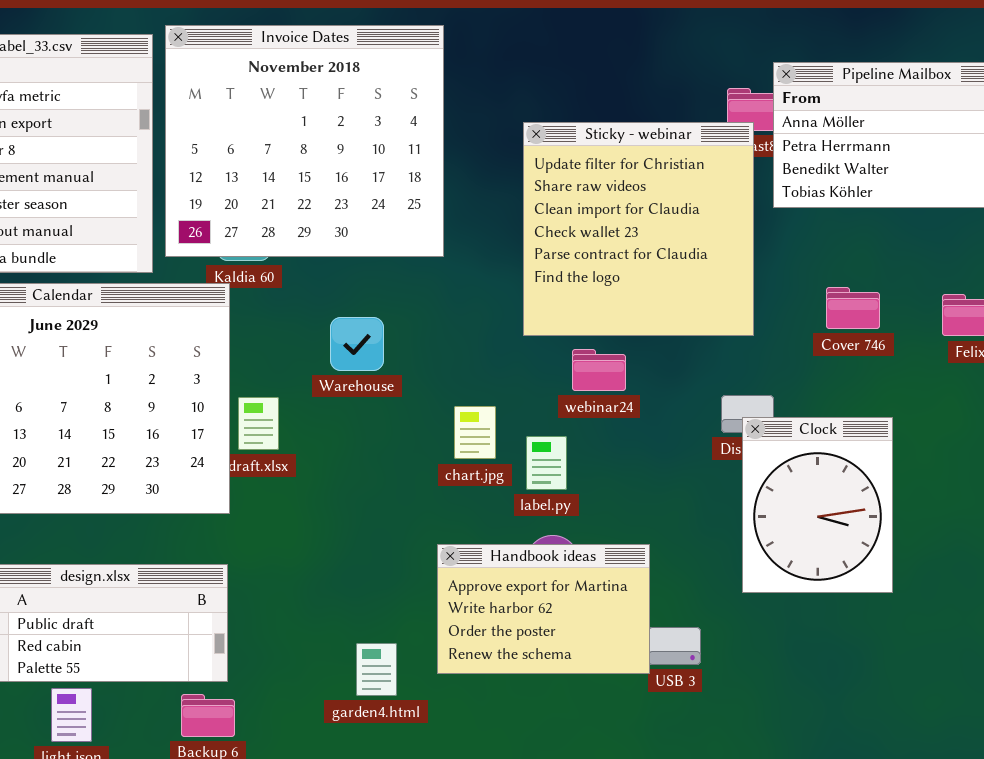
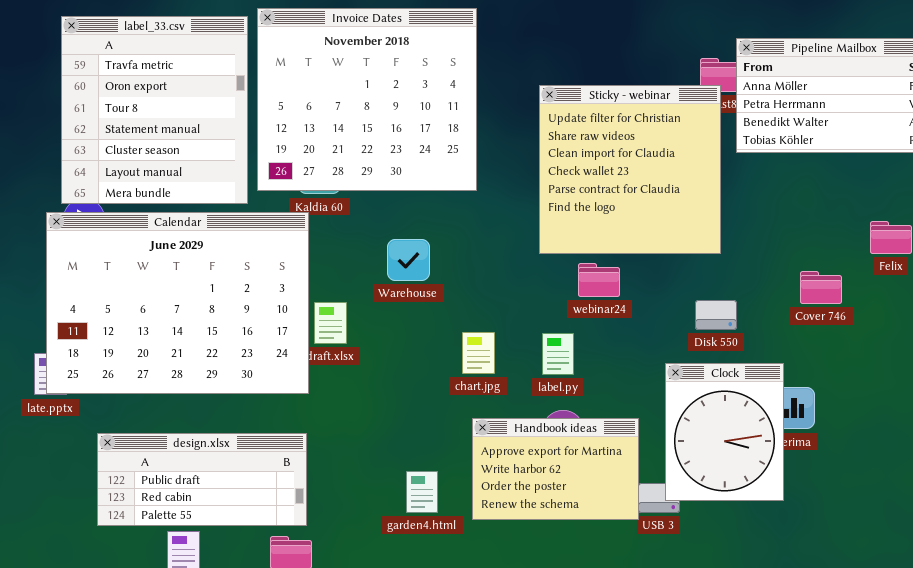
Cover 746: [826,287,880,329] -> [800,271,842,304], moved
chart.jpg: [454,406,496,459] -> [462,332,495,374], moved
Clock: [742,417,893,593] -> [665,363,784,501], moved
garden4.html: [356,643,397,696] -> [406,471,438,513], moved

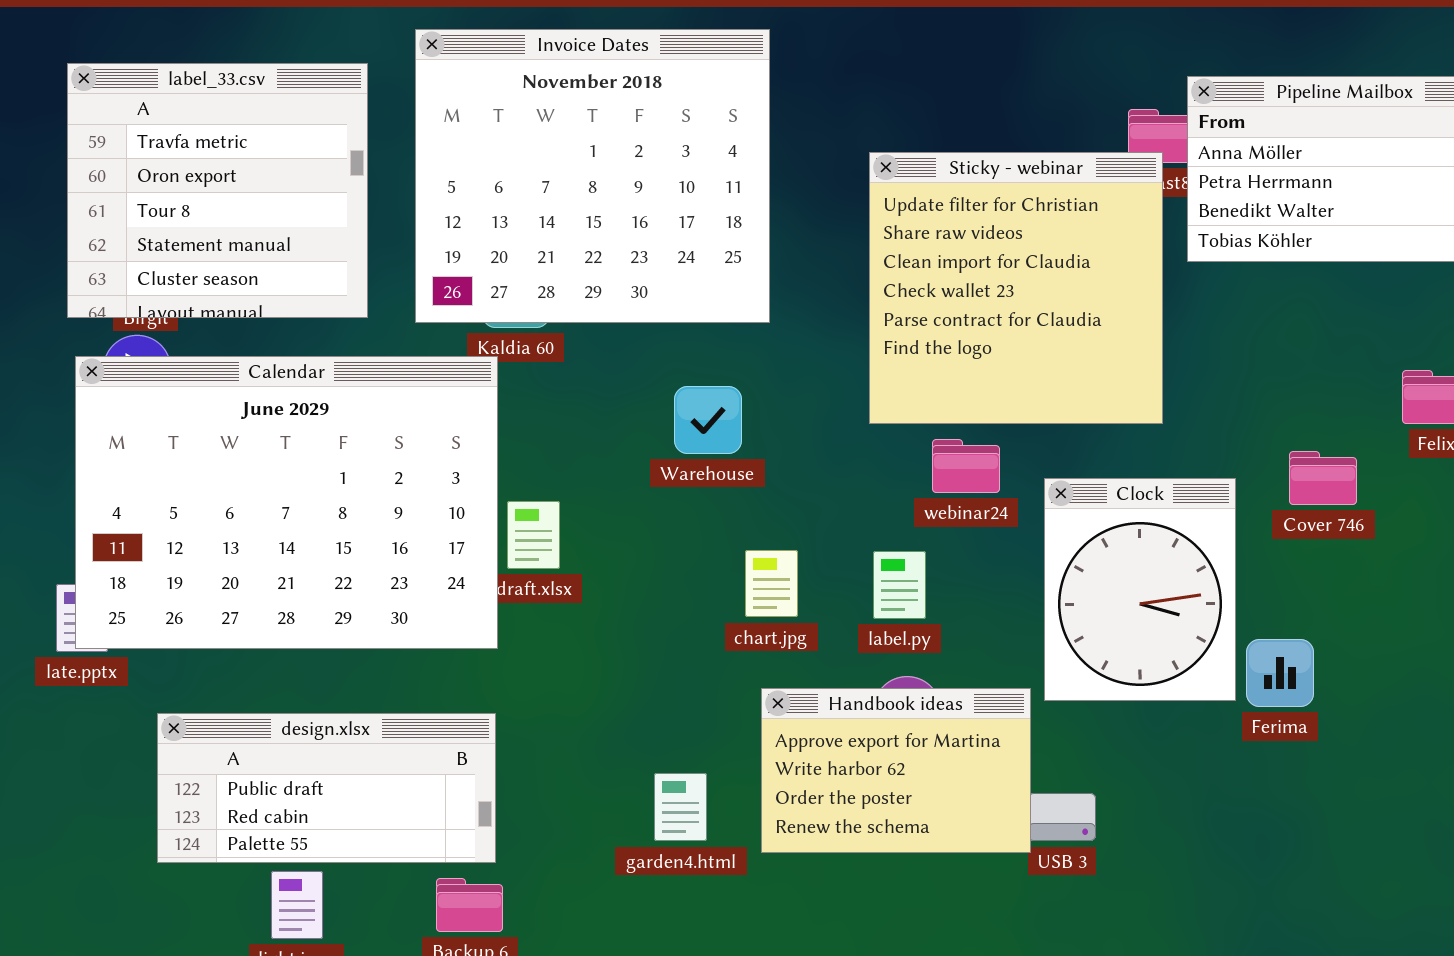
label_33.csv: [61,16,248,204] -> [67,63,368,318], moved, resized
Warehouse: [387,239,430,281] -> [674,386,742,454], moved
Clock: [665,363,784,501] -> [1044,478,1236,701], moved

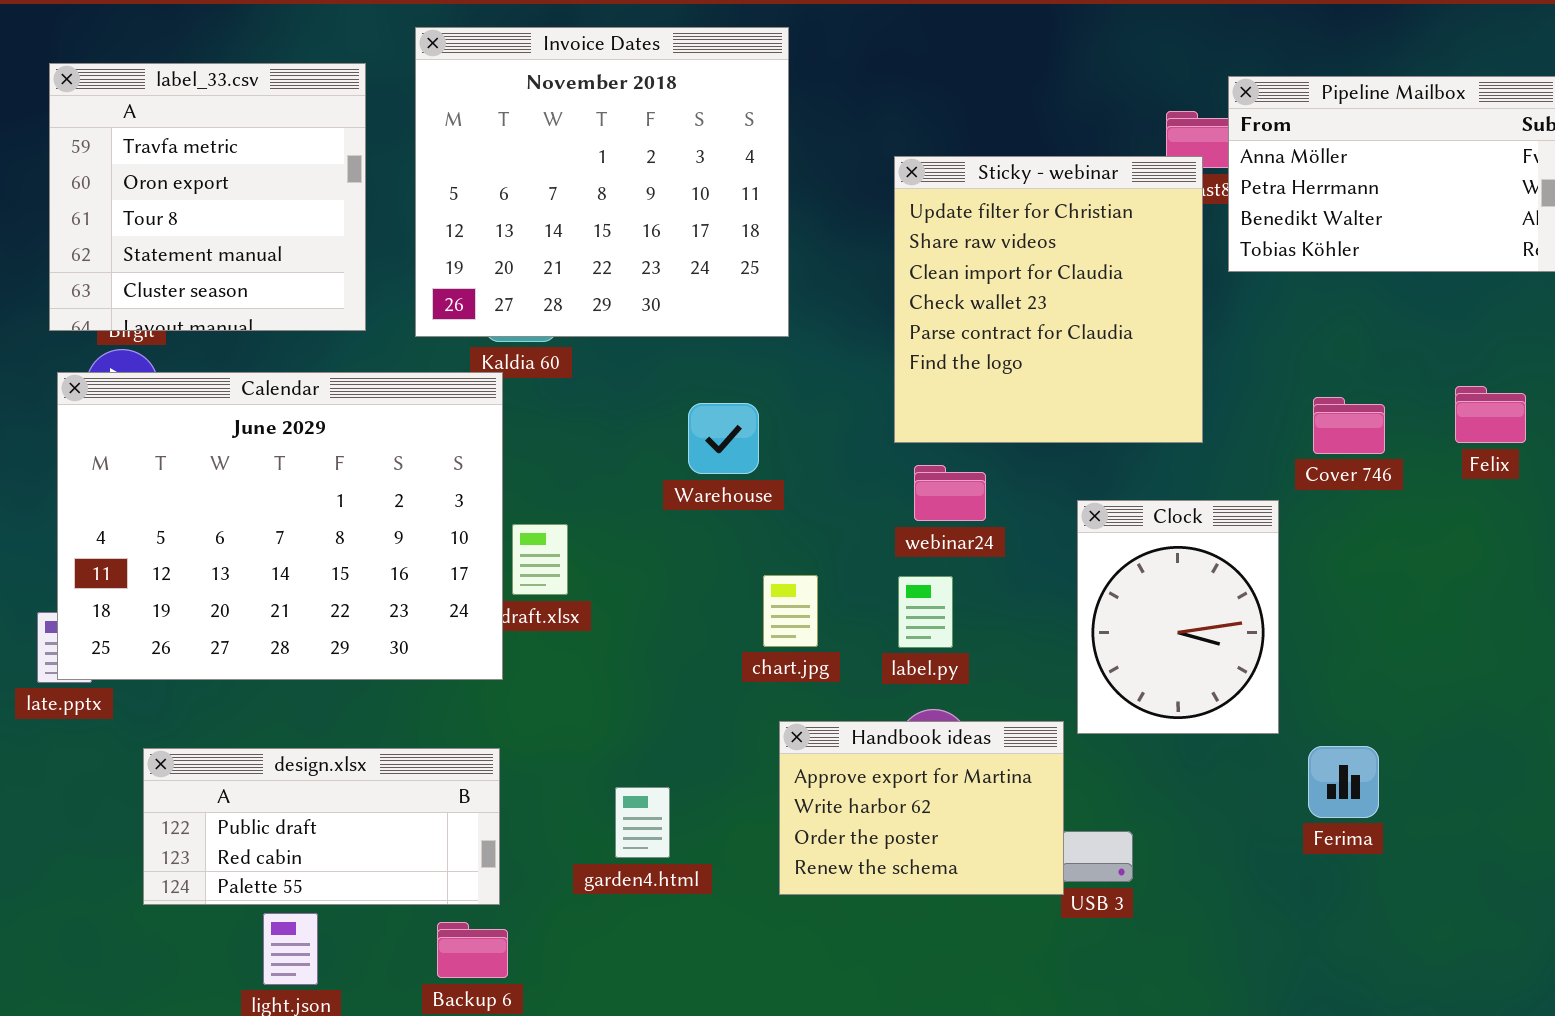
webinar24: [932,439,1000,493] -> [914,465,986,521], moved
Cover 746: [1289,451,1357,505] -> [1313,397,1385,454], moved
Ferima: [1246,639,1314,707] -> [1308,746,1379,818], moved
garden4.html: [654,773,707,841] -> [615,787,670,858], moved

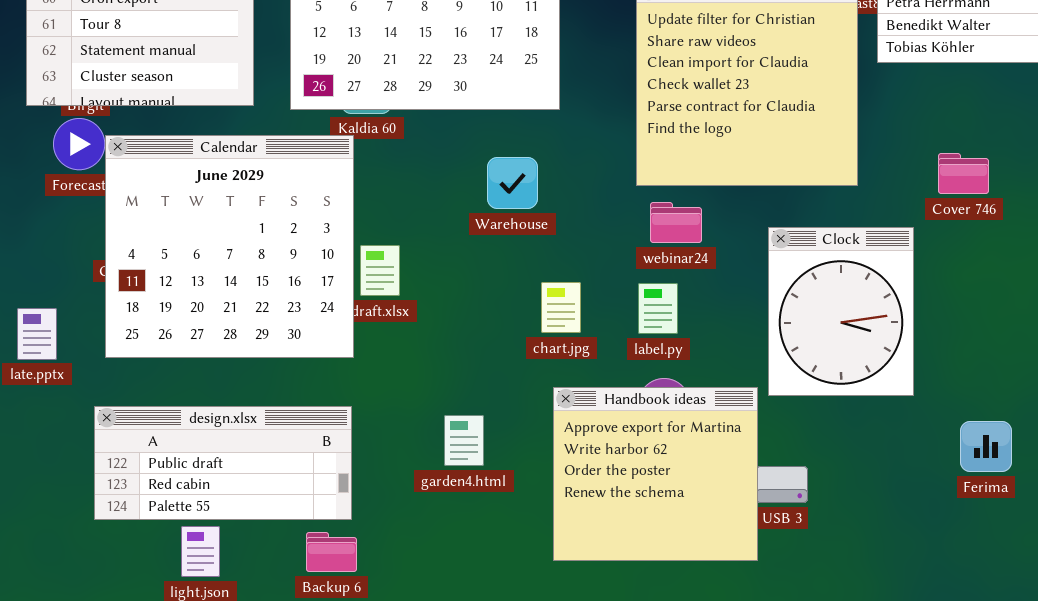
Calendar: [57,372,503,680] -> [105,135,354,358], resized
Handbook ideas: [779,721,1064,895] -> [553,387,758,561], resized
Ferima: [1308,746,1379,818] -> [960,421,1012,472], moved
garden4.html: [615,787,670,858] -> [444,415,484,466], moved

